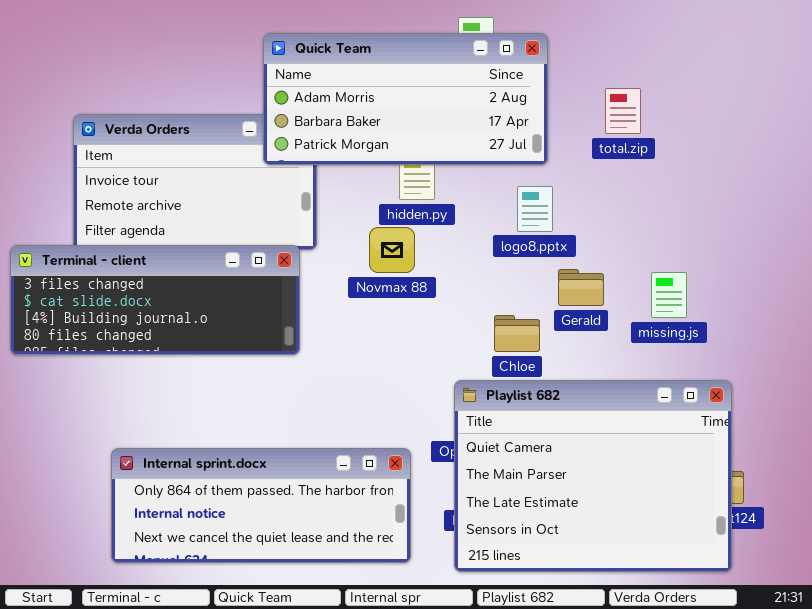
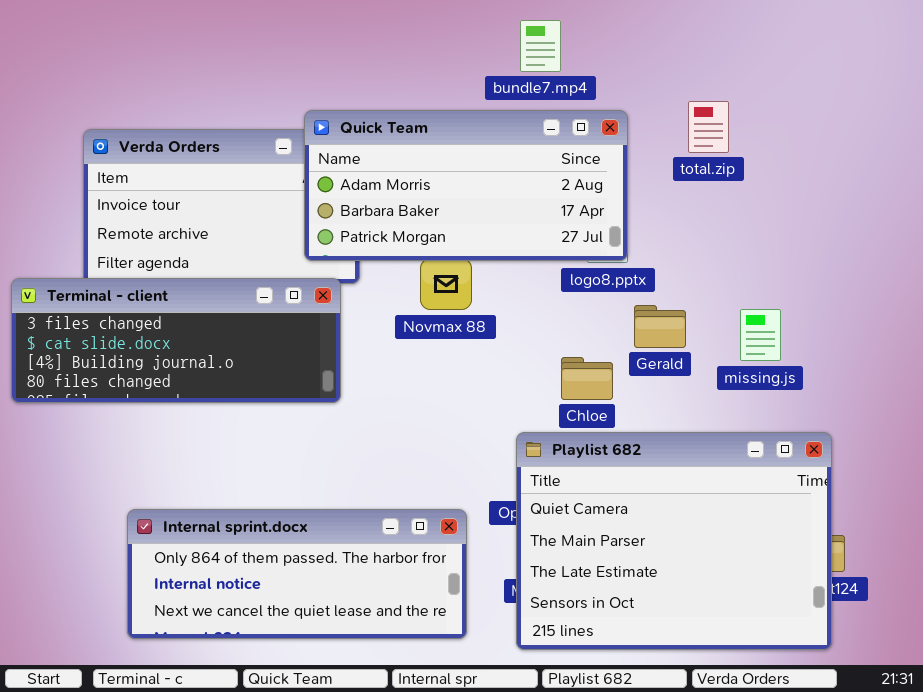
Quick Team: [263,33,548,165] -> [304,110,628,261], moved

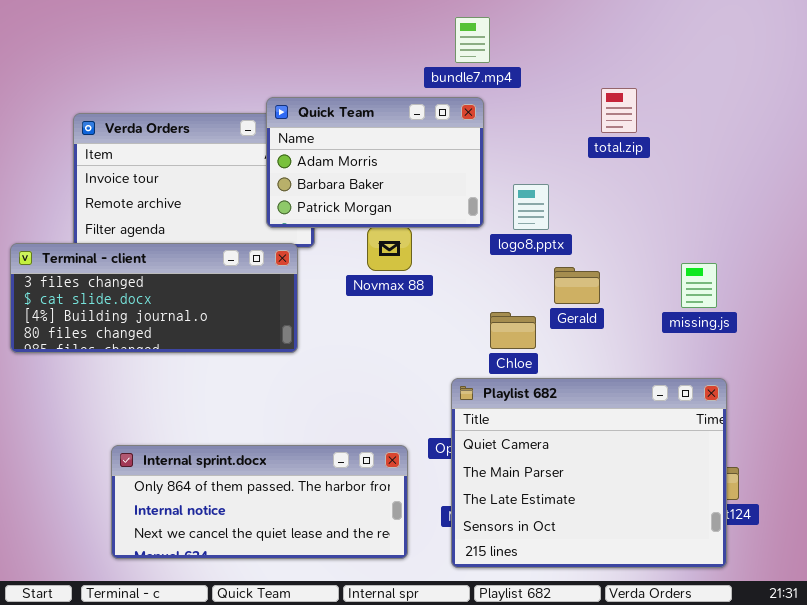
Quick Team: [304,110,628,261] -> [266,97,484,228], resized
missing.js: [740,309,781,361] -> [681,263,717,308], moved

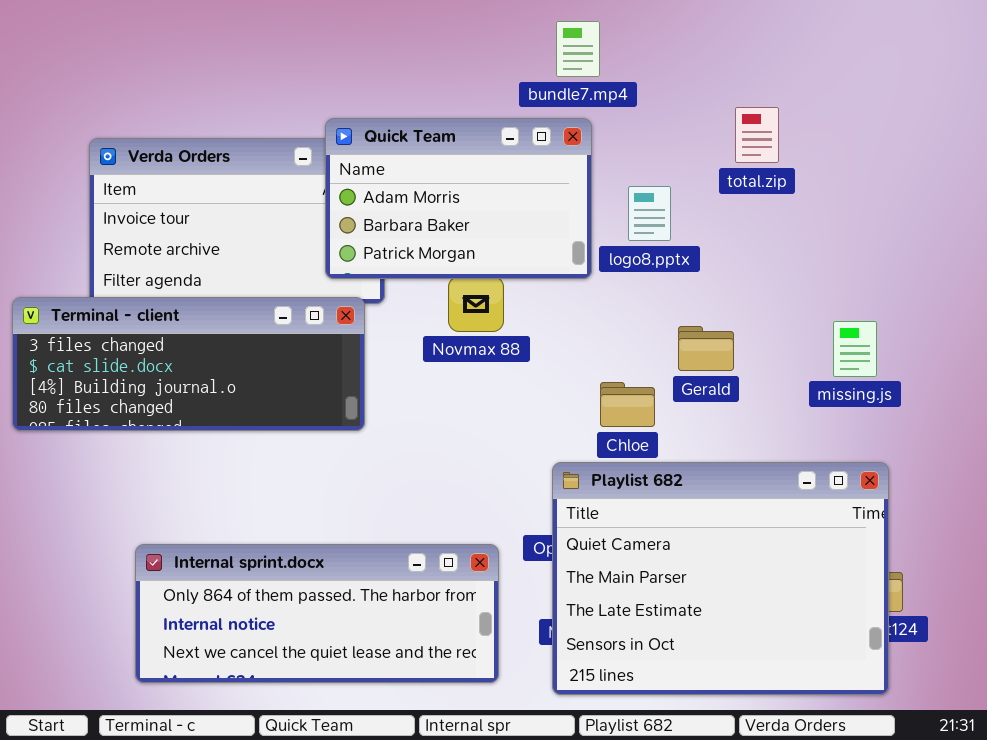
logo8.pptx: [513,184,549,230] -> [628,186,671,241], moved

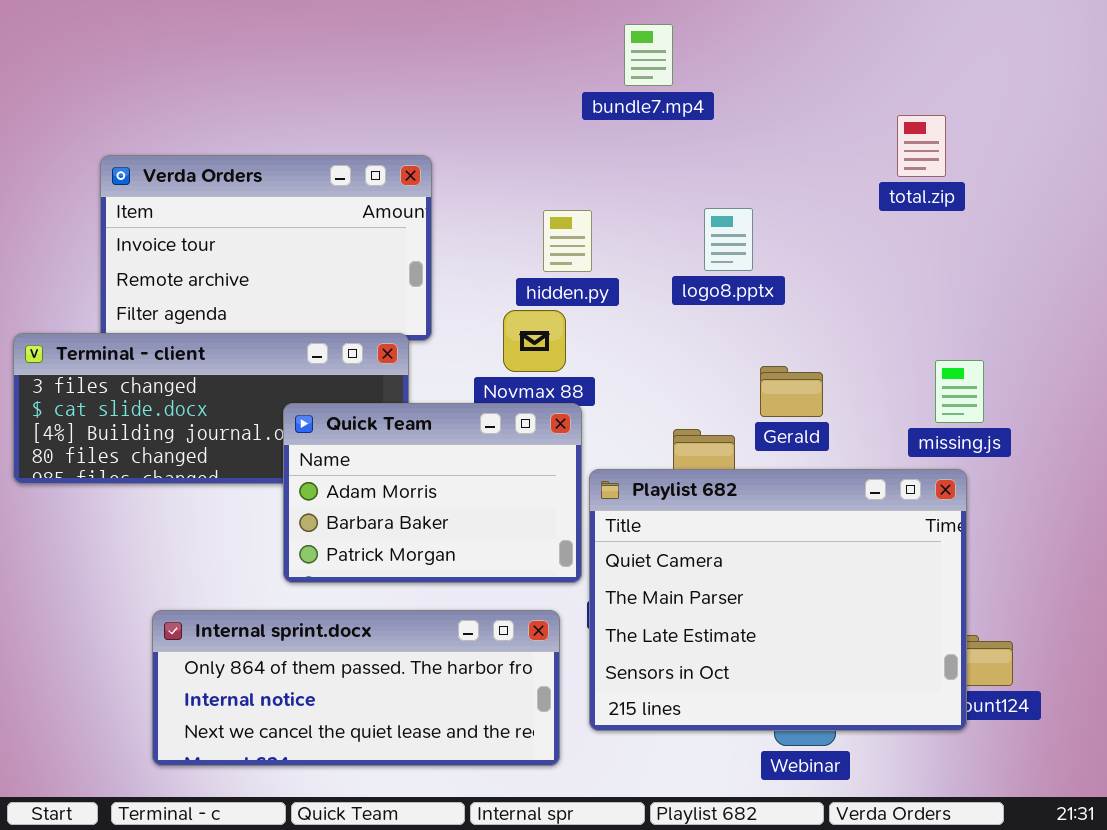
total.zip: [735,107,779,163] -> [897,115,946,177], moved
Quick Team: [325,118,592,279] -> [283,403,582,583], moved
Playlist 682: [552,462,889,695] -> [589,469,967,731], moved

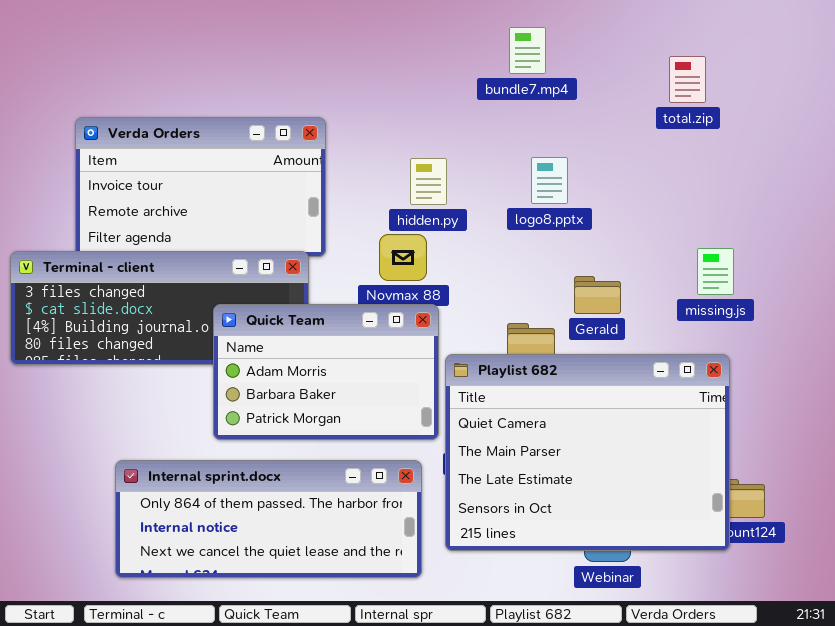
bundle7.mp4: [624,24,673,86] -> [509,27,546,74], moved
total.zip: [897,115,946,177] -> [669,56,706,103], moved
missing.js: [935,360,984,423] -> [697,248,734,295], moved

